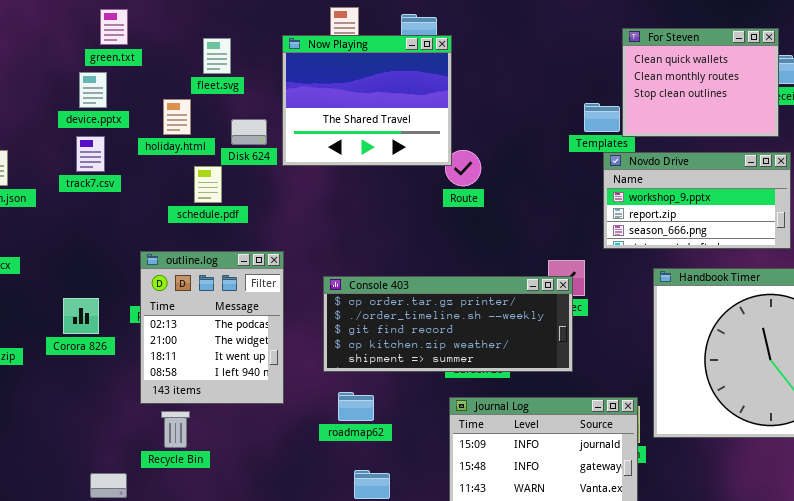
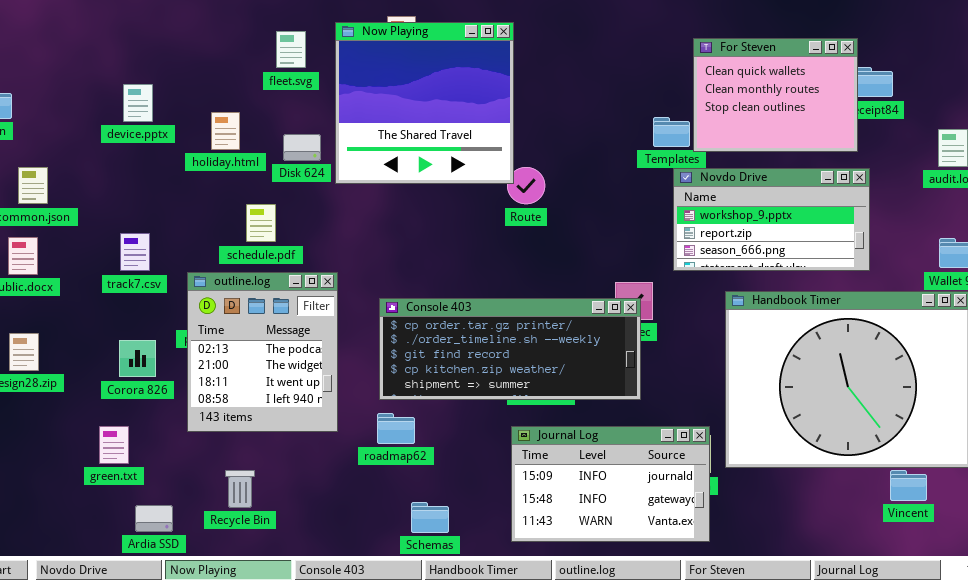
green.txt: [100,9,128,45] -> [99,426,129,464], moved
Now Playing: [282,35,452,166] -> [335,22,514,184], resized
fleet.svg: [203,38,231,74] -> [276,31,306,68], moved
track7.csv: [76,136,105,172] -> [120,233,150,271], moved
schedule.pdf: [194,166,222,203] -> [246,204,276,242], moved
Corora 826: [63,298,99,334] -> [119,340,156,377], moved
roadmap62: [338,392,374,421] -> [377,413,415,444], moved
Recycle Bin: [161,411,190,448] -> [225,470,255,508], moved

